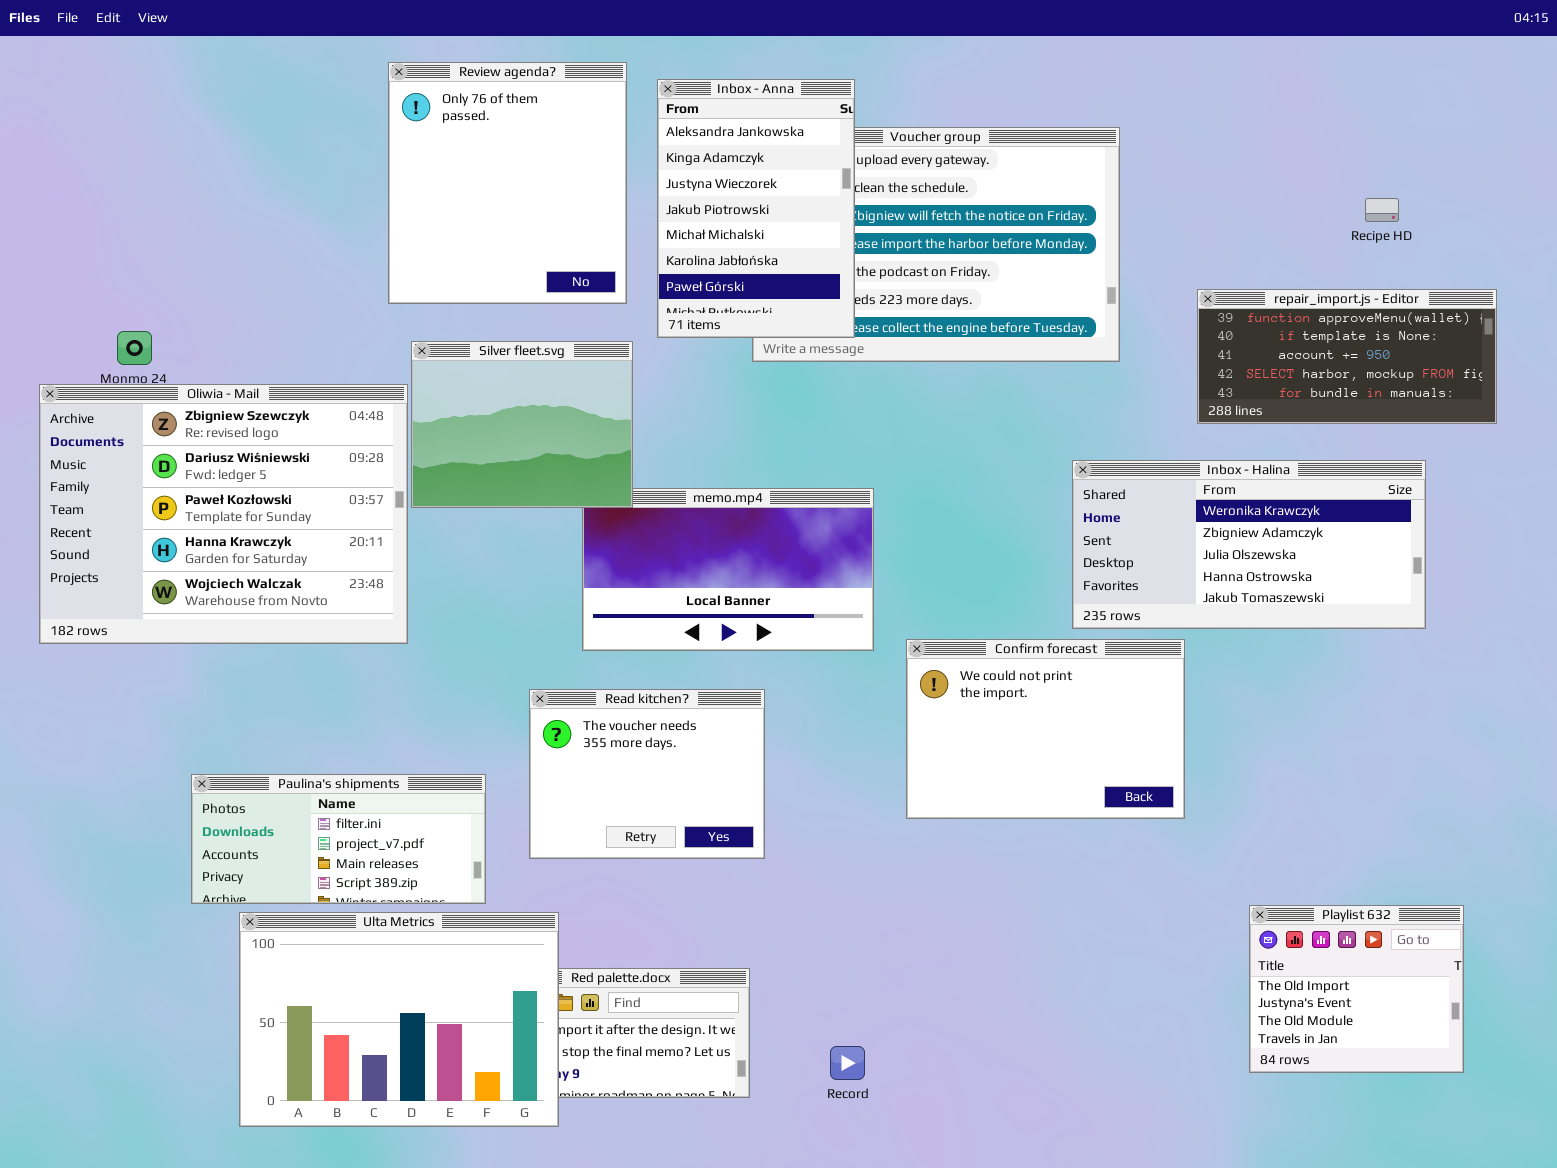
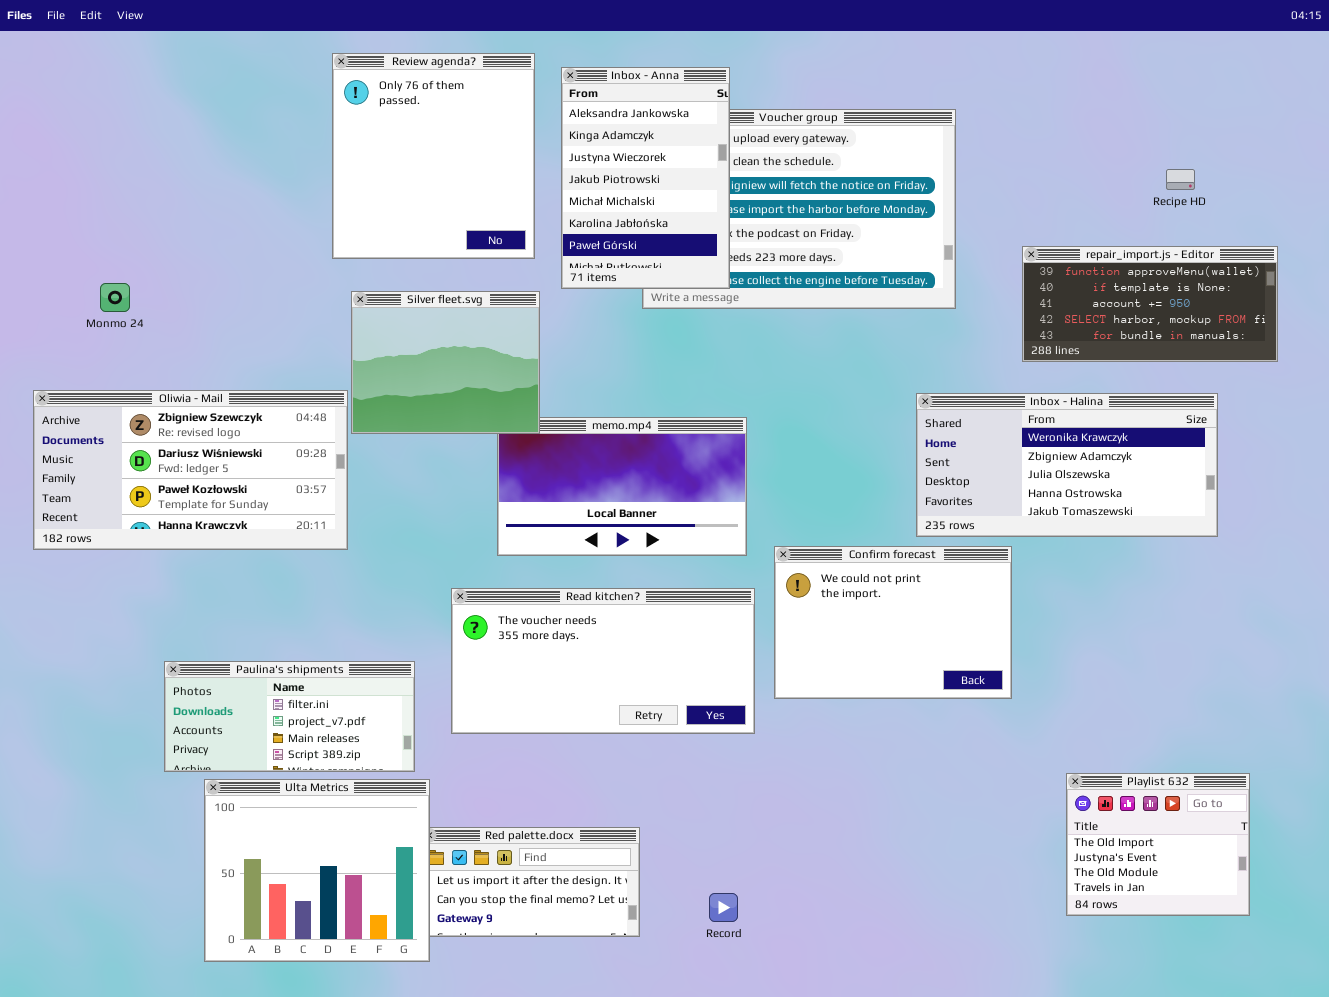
Oliwia - Mail: [39,384,408,644] -> [33,390,348,550], resized
Read kitchen?: [529,689,765,859] -> [451,588,755,734], resized
Ulta Metrics: [239,912,559,1127] -> [204,779,430,962], resized

